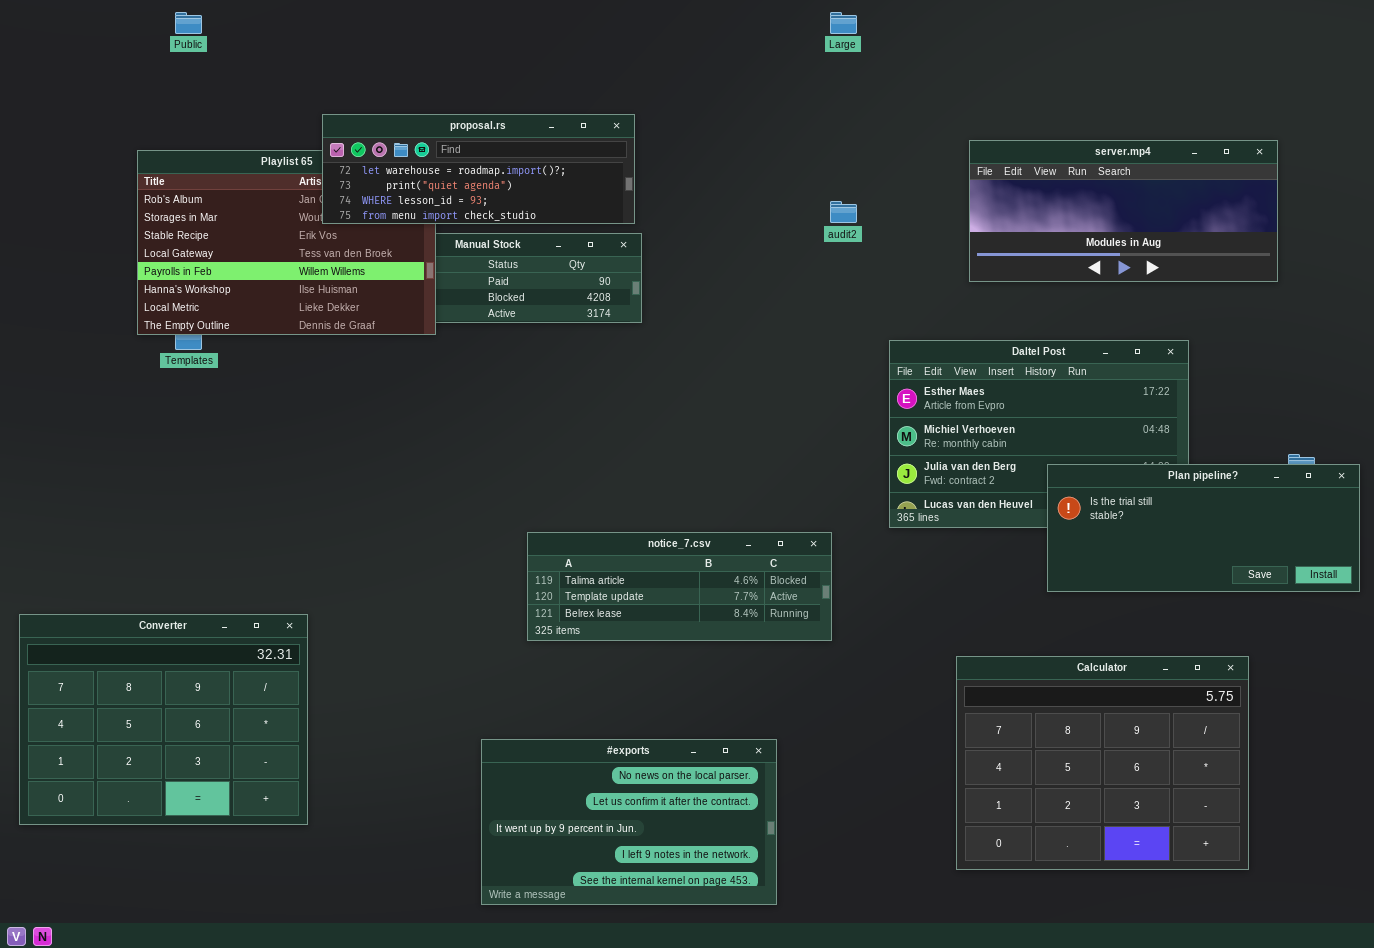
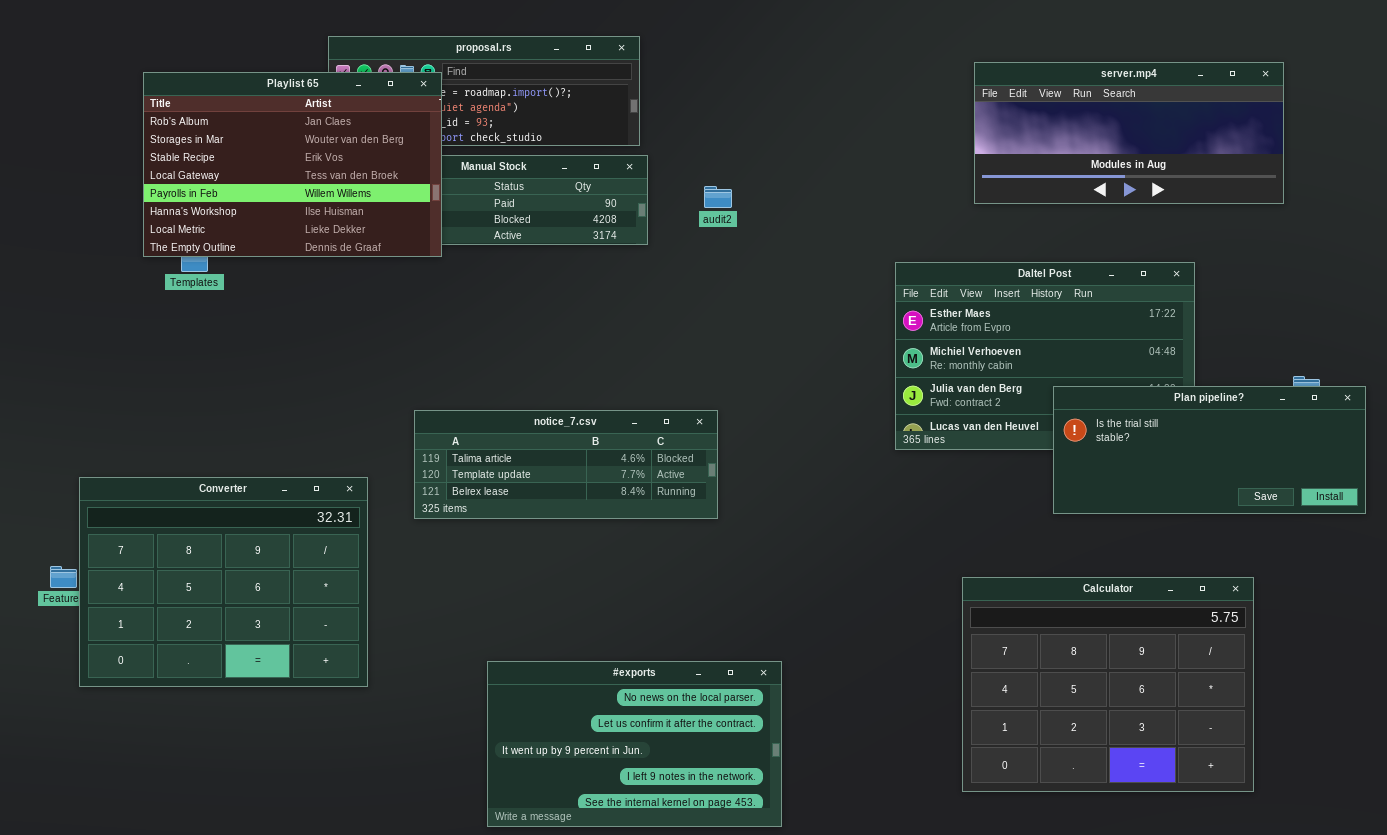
Playlist 65: [137,150,436,335] -> [143,72,442,257], raised
audit2: [830,201,857,223] -> [704,186,732,208], moved
notice_7.csv: [527,532,832,641] -> [414,410,718,519], moved
Converter: [19,614,308,825] -> [79,477,368,687], moved

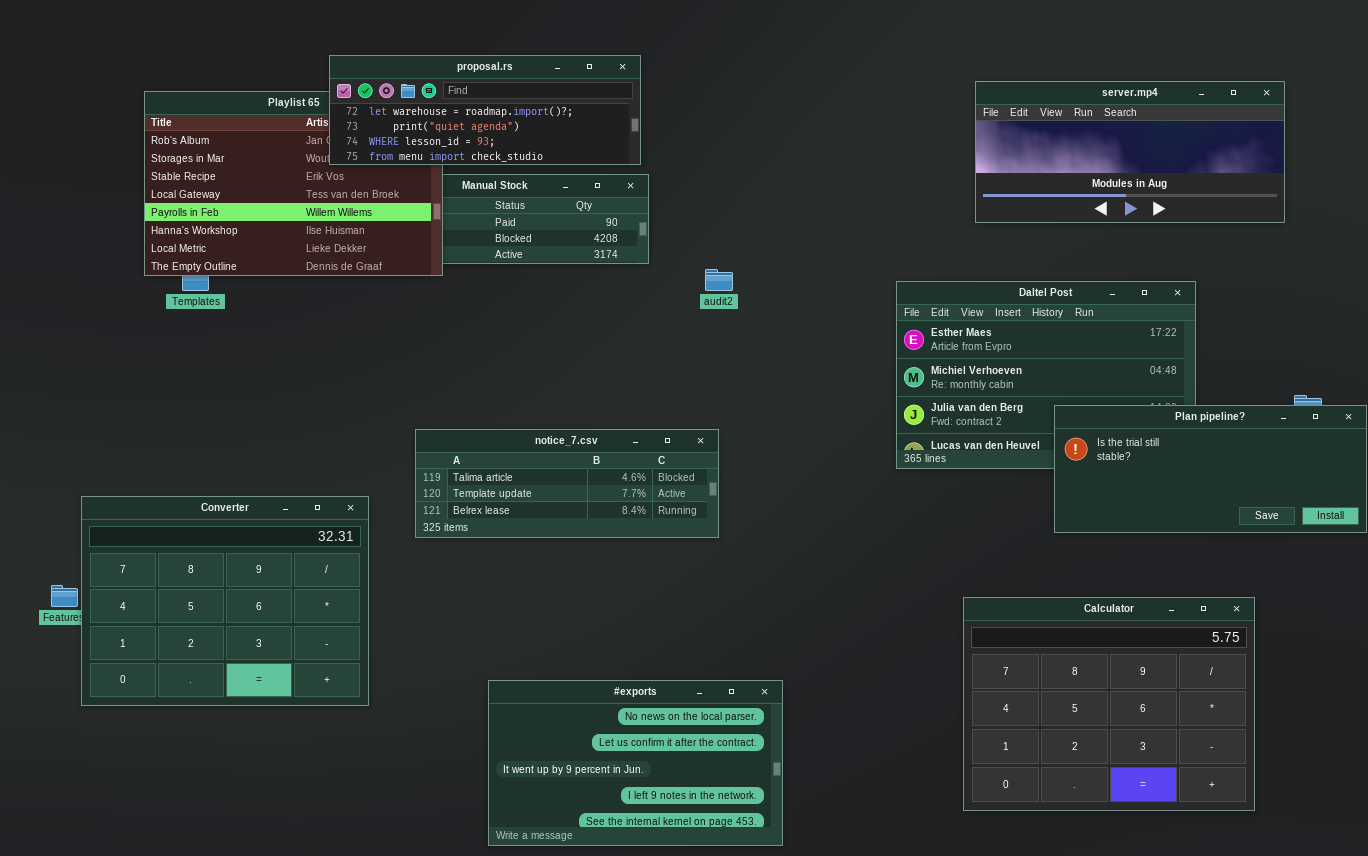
proposal.rs: [328,36,640,146] -> [329,55,641,165], raised
audit2: [704,186,732,208] -> [705,269,733,291], moved

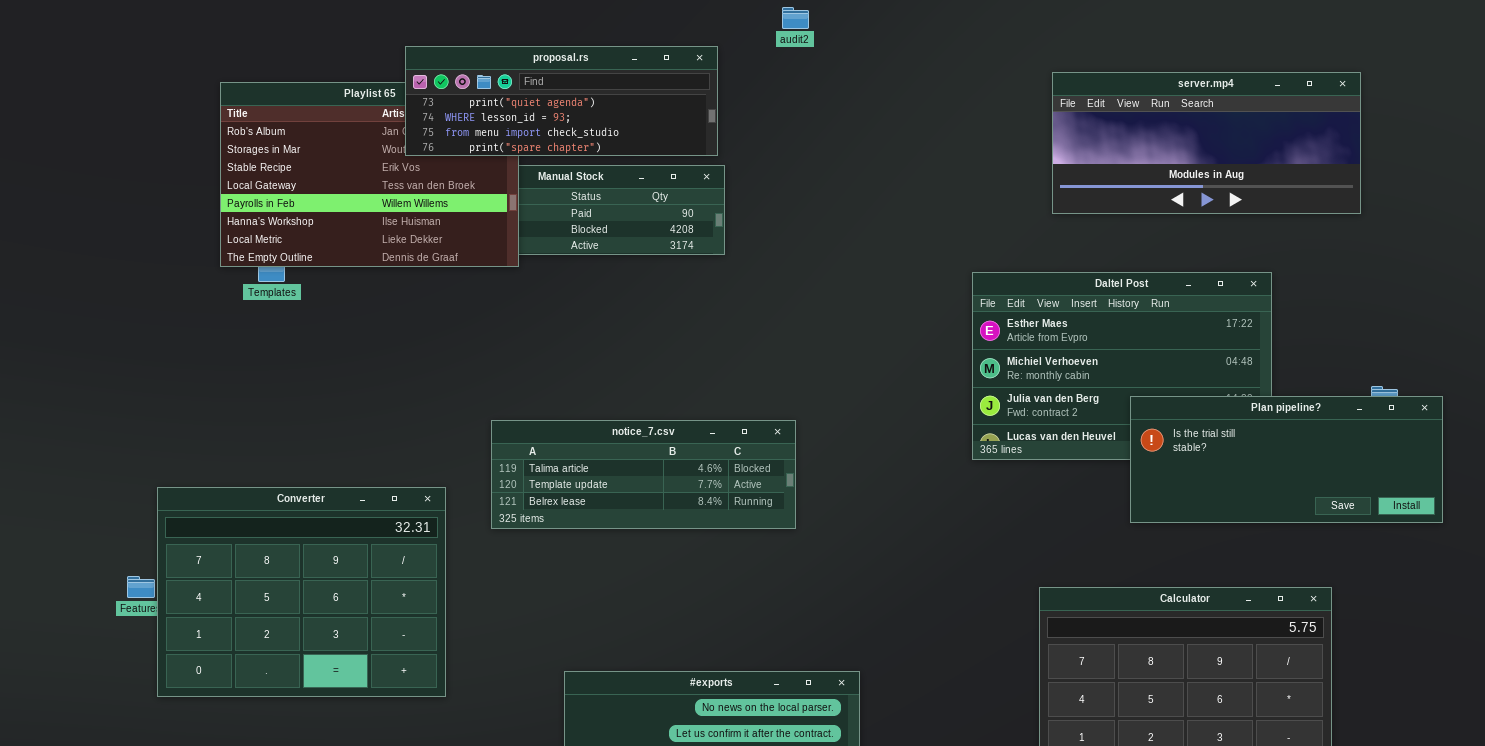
proposal.rs: [329,55,641,165] -> [405,46,718,156], scrolled down 1 row
audit2: [705,269,733,291] -> [782,7,809,29], moved

